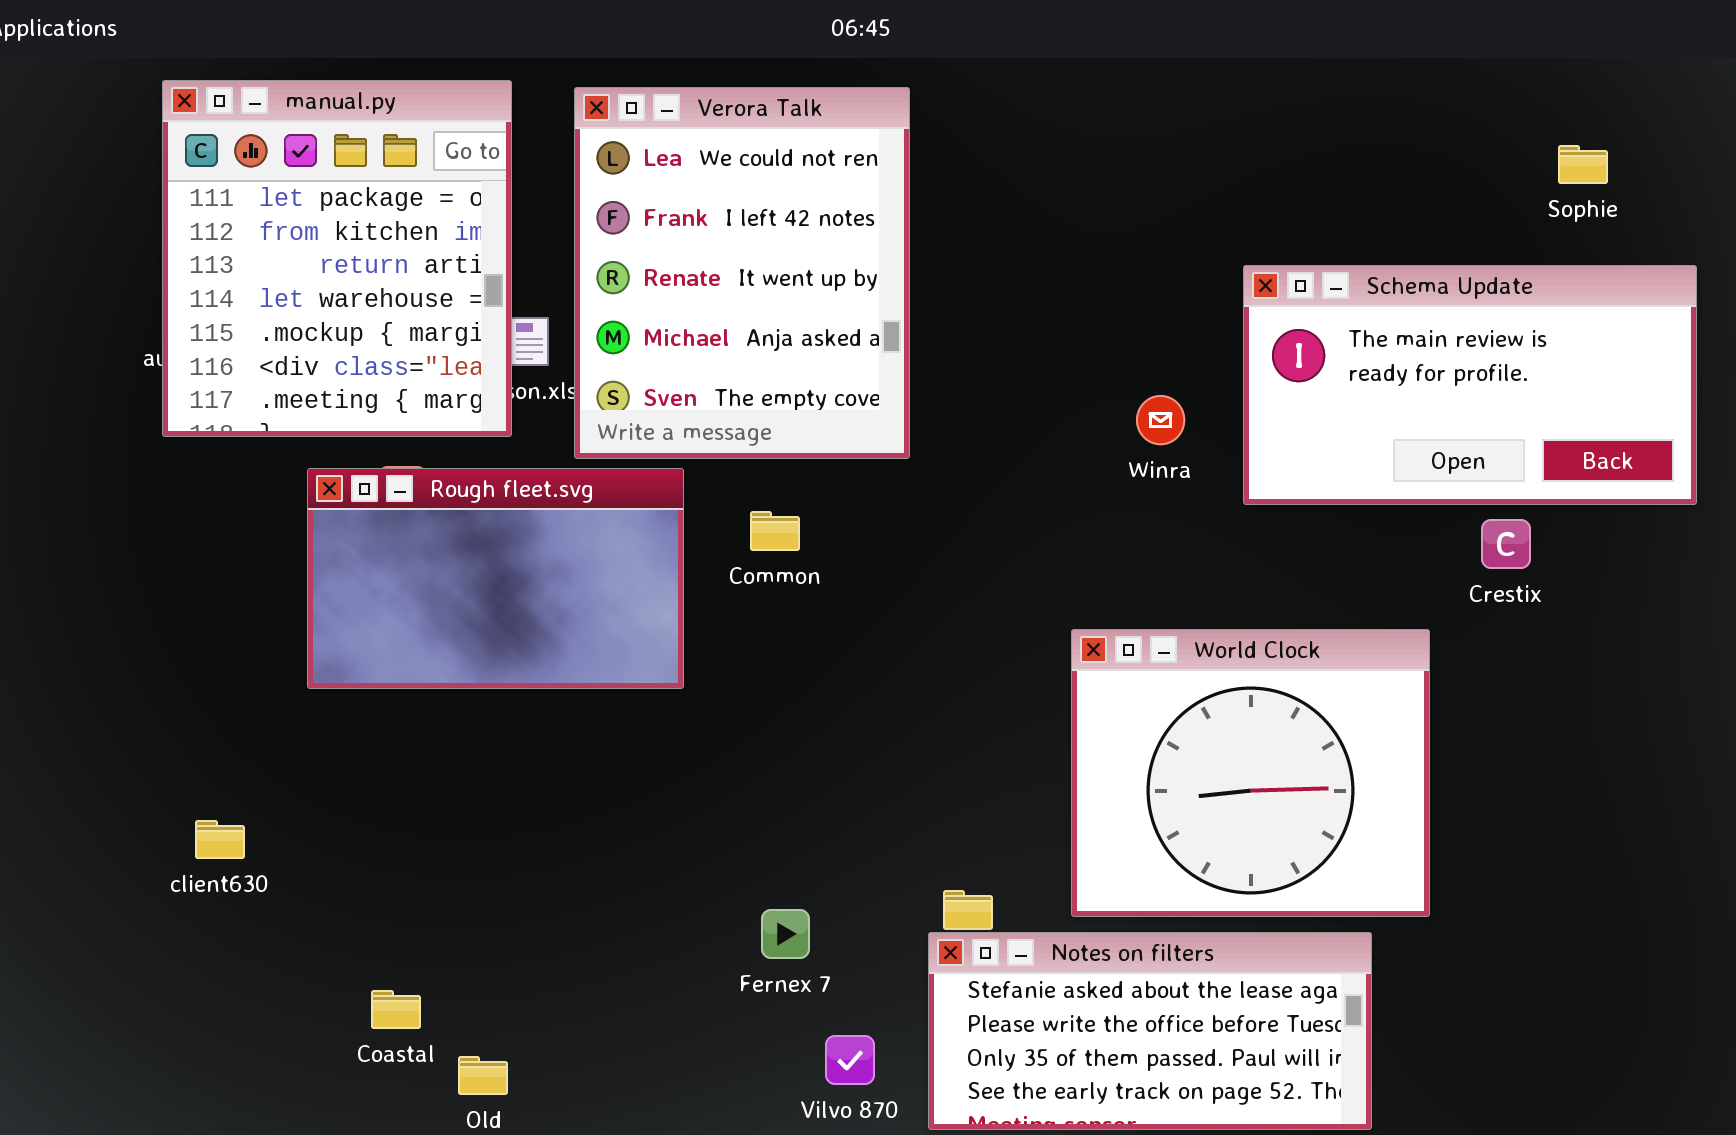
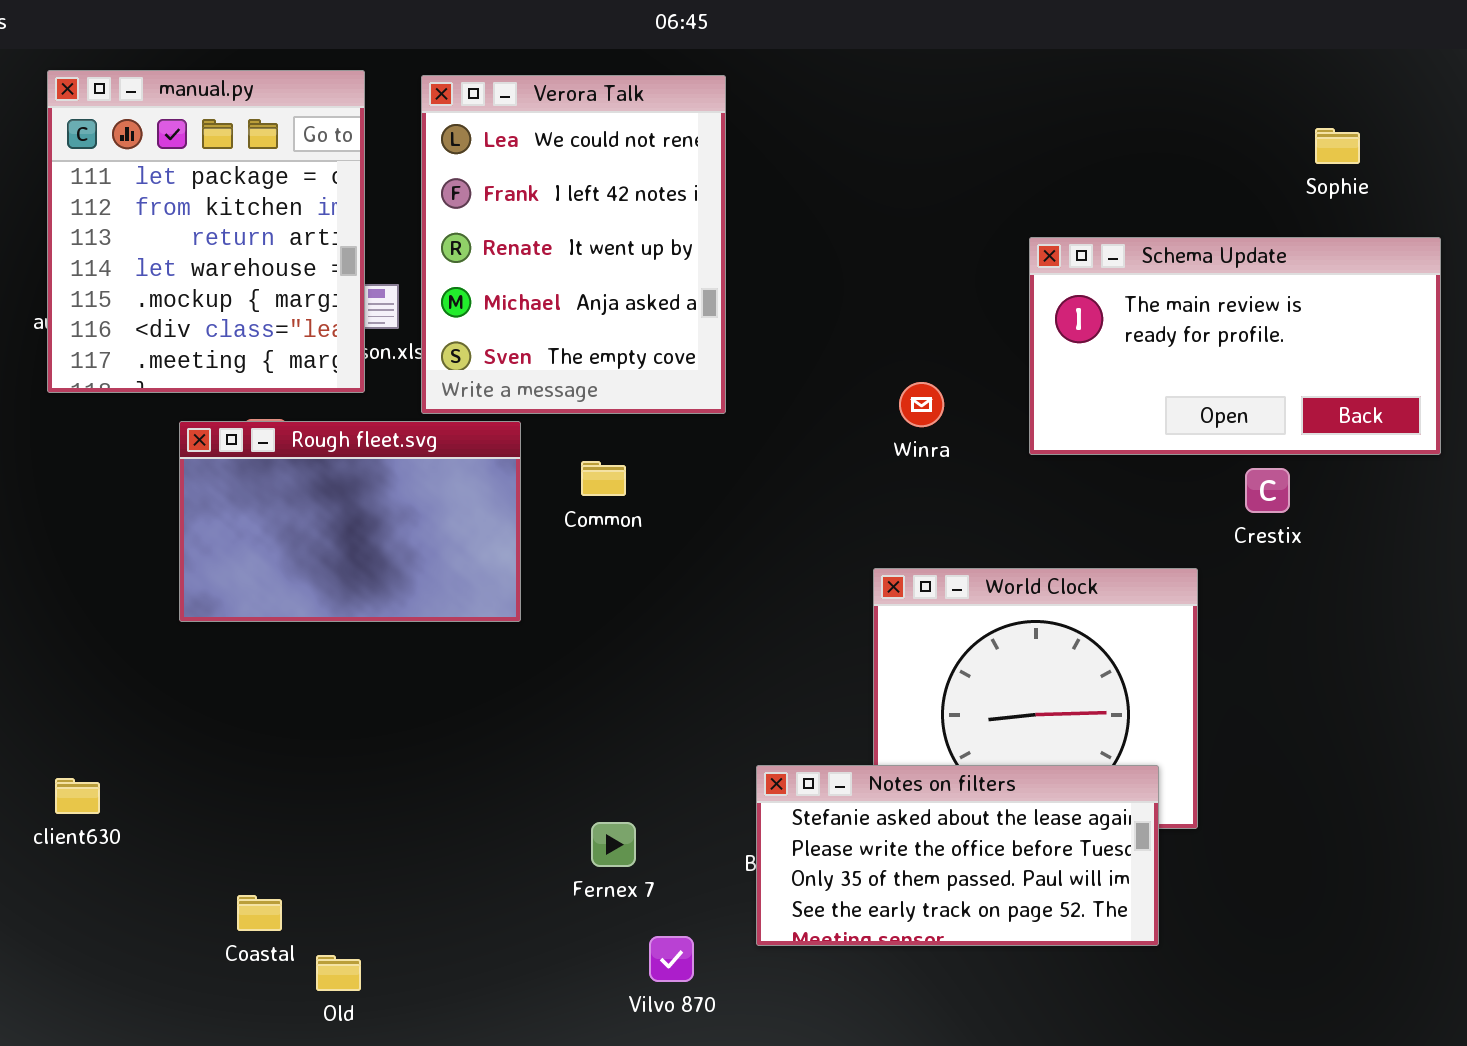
Winra: [1136,395,1185,445] -> [899,382,944,427], moved
client630: [195,820,245,859] -> [55,778,100,814], moved
Notes on filters: [928,932,1372,1130] -> [756,765,1159,946], moved

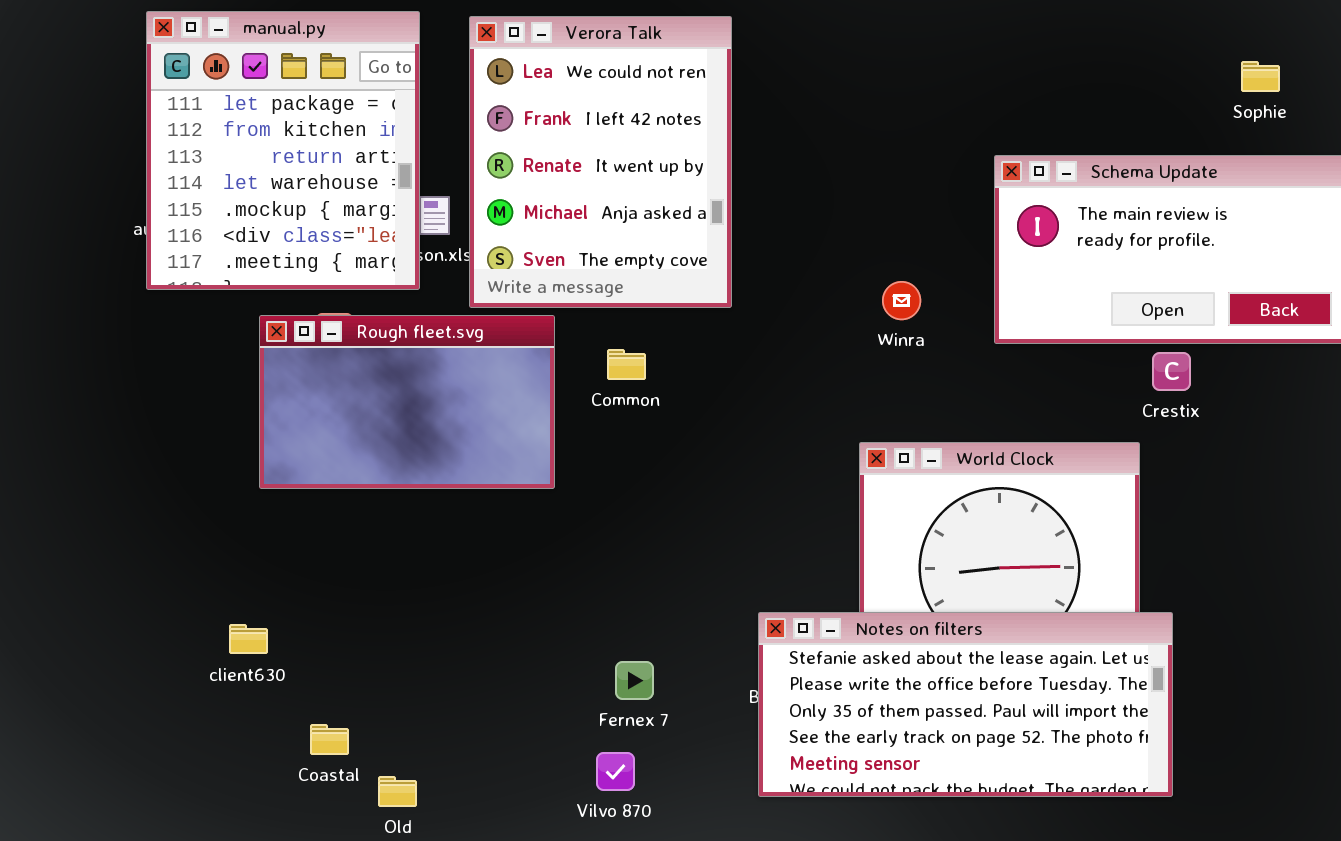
Crestix: [1245,468,1290,513] -> [1152,352,1191,391], moved
Notes on filters: [756,765,1159,946] -> [758,612,1173,797], resized
client630: [55,778,100,814] -> [229,624,268,654], moved
Vilvo 870: [649,936,694,982] -> [596,752,635,791], moved

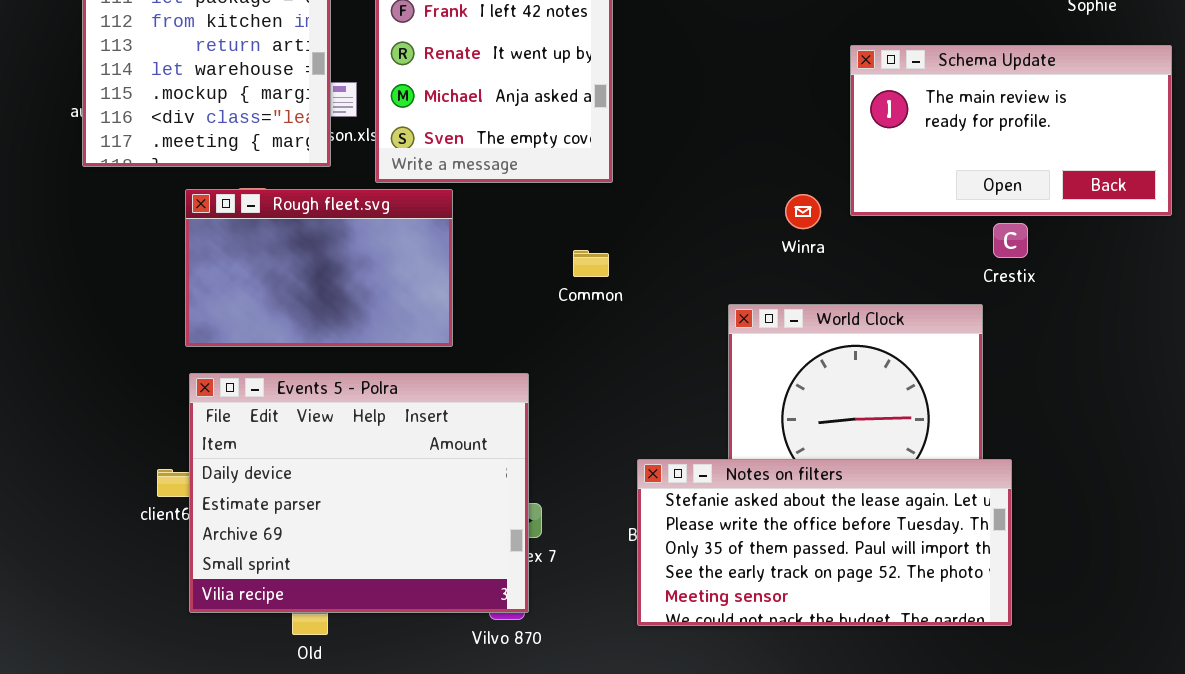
Winra: [882,281,921,320] -> [785,194,821,229], moved
Common: [607,349,646,380] -> [573,250,609,277], moved
Events 5 - Polra: none -> [189,373,529,613], opened

